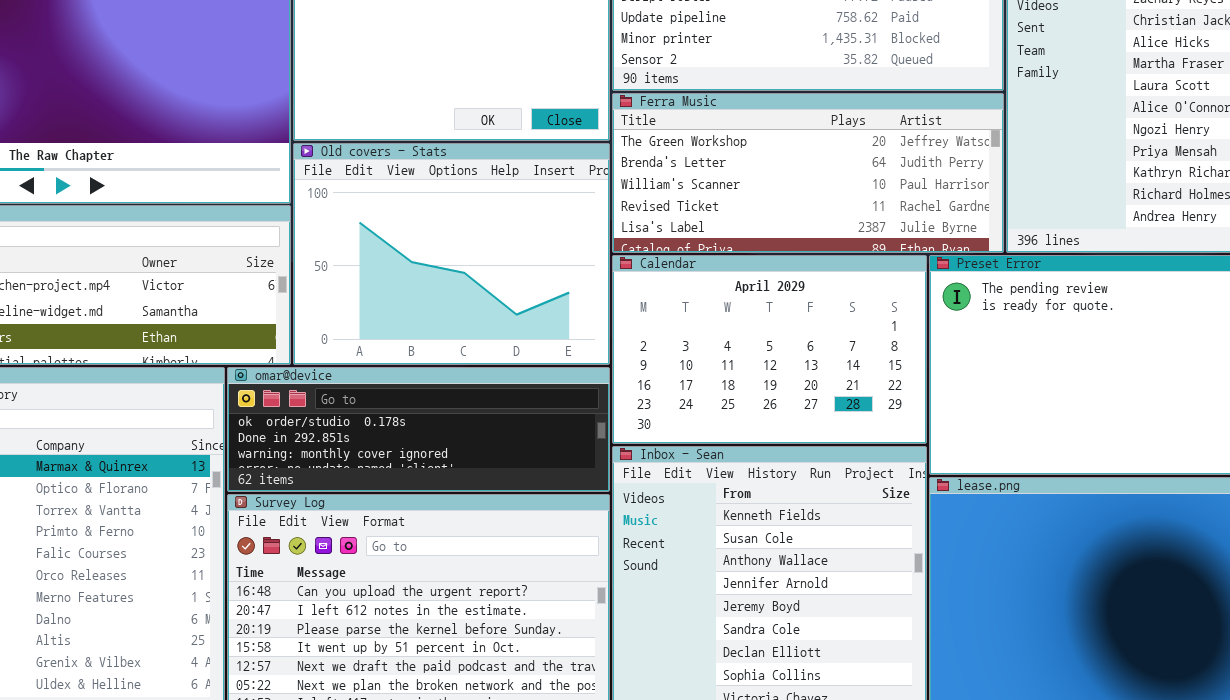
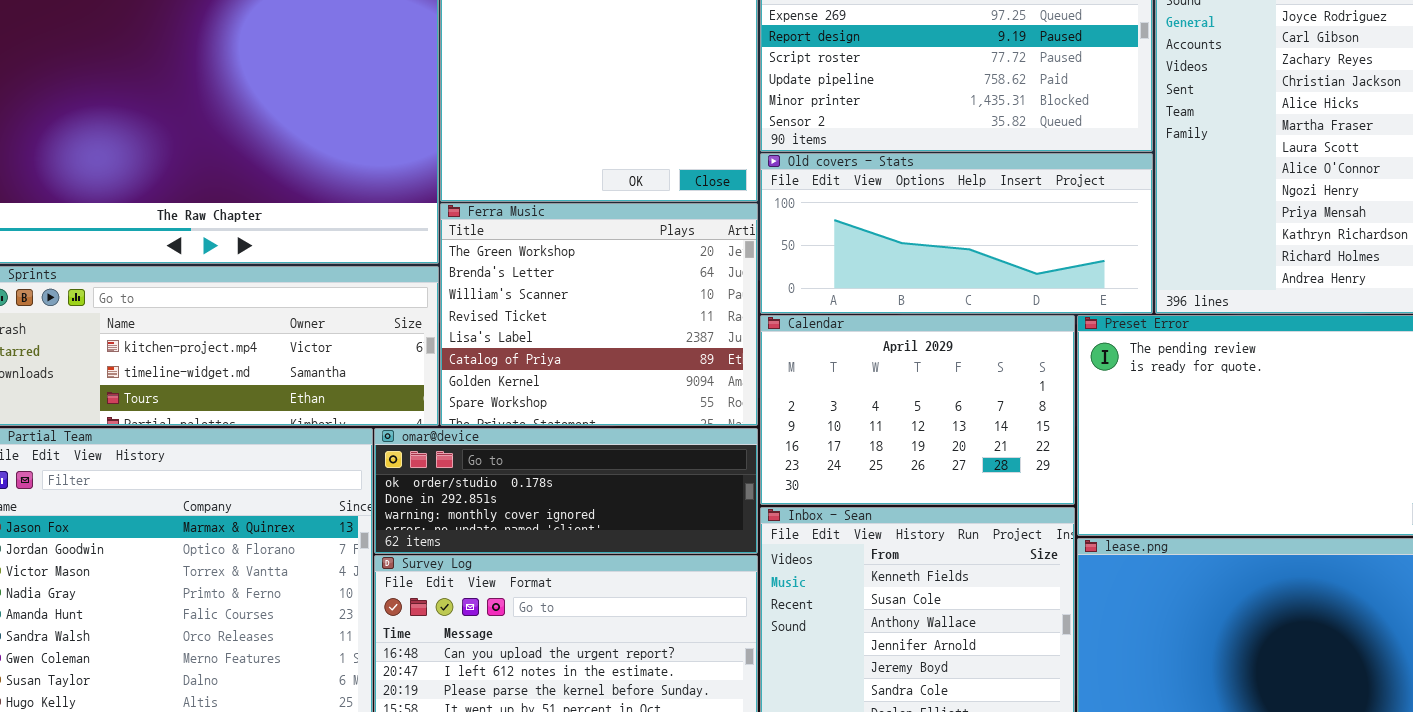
Ferra Music: [612,93,1004,253] -> [440,203,758,426], moved, resized
Old covers - Stats: [293,143,610,365] -> [760,153,1153,314], moved, resized

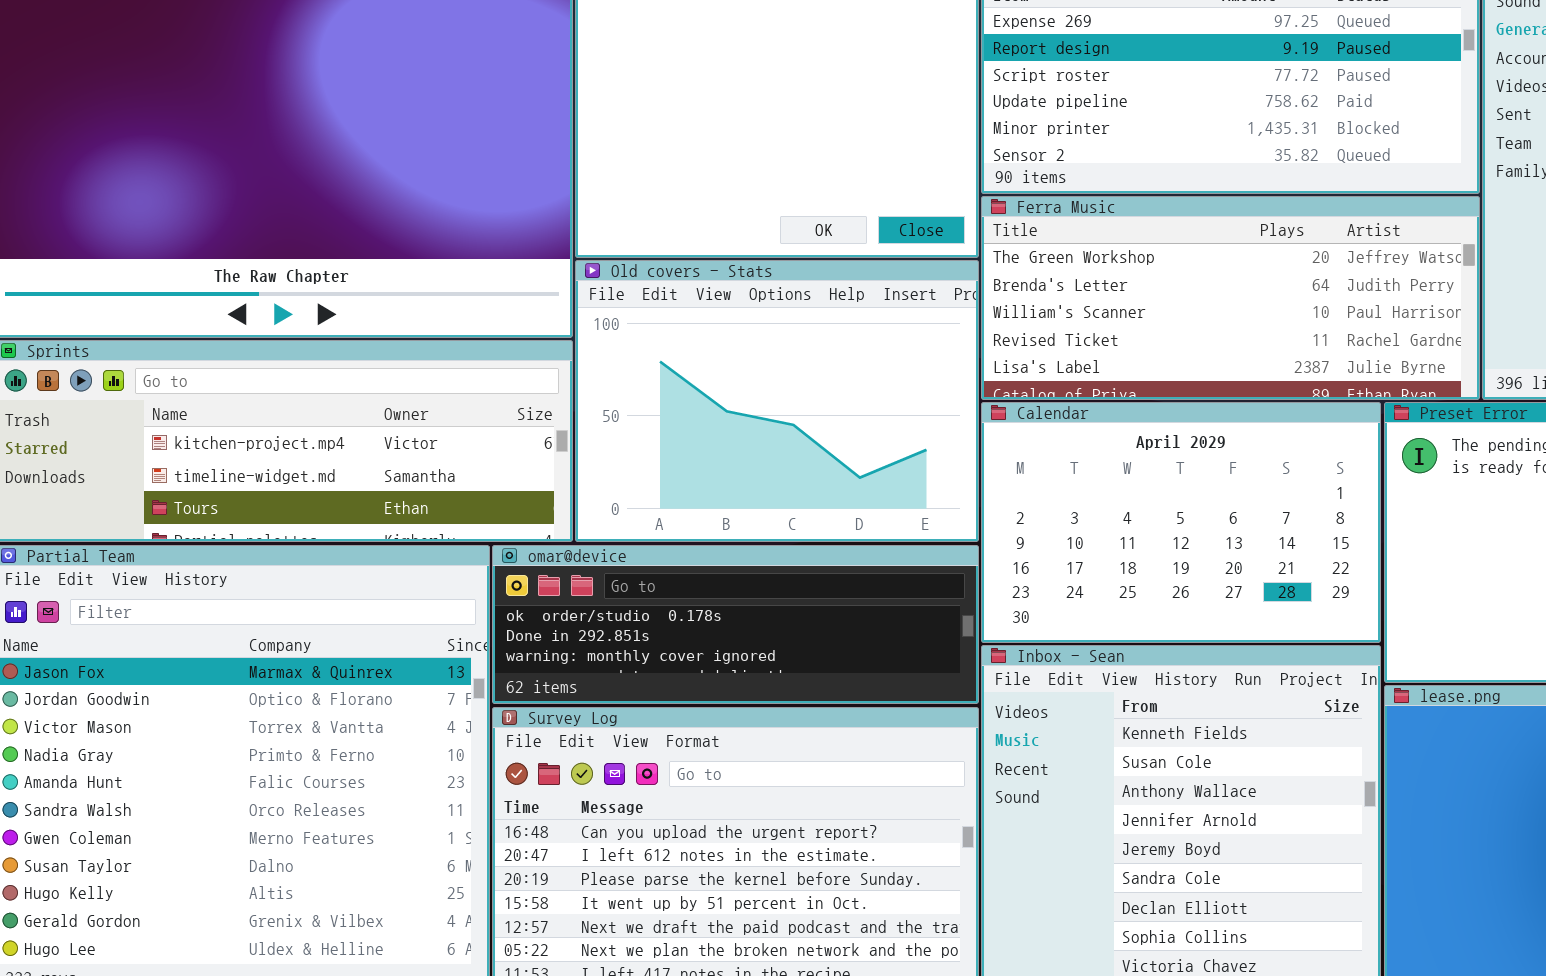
Old covers - Stats: [760,153,1153,314] -> [575,260,979,542], moved, resized
Ferra Music: [440,203,758,426] -> [981,196,1480,400], moved, resized

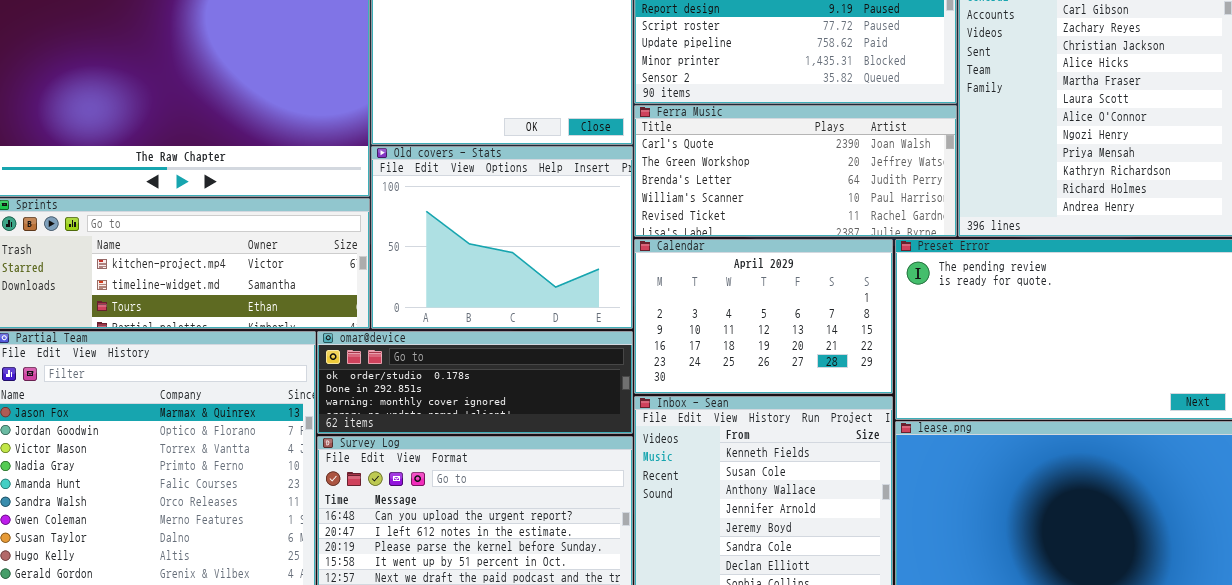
Ferra Music: [981,196,1480,400] -> [634,105,957,237], scrolled up 1 row

